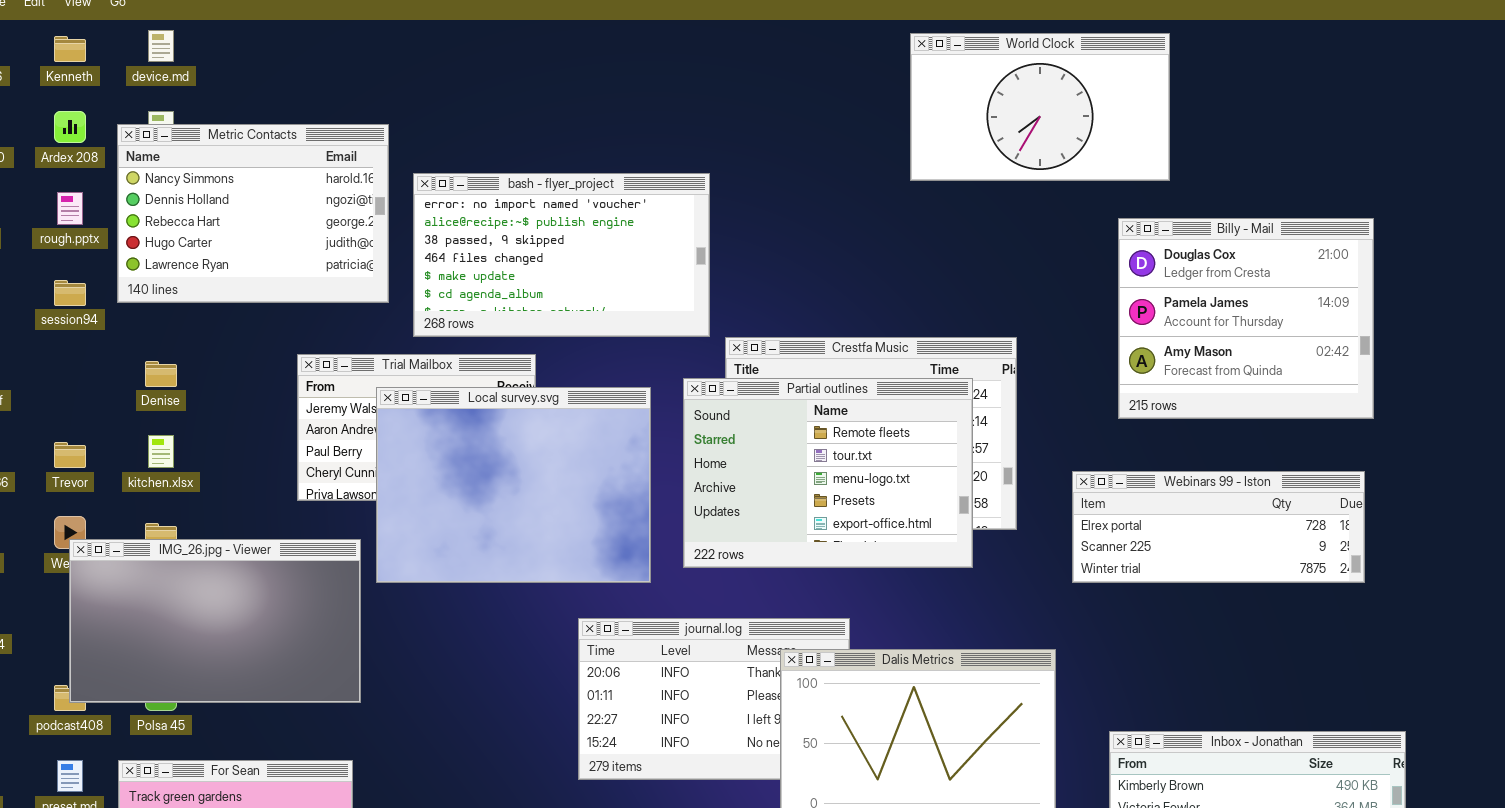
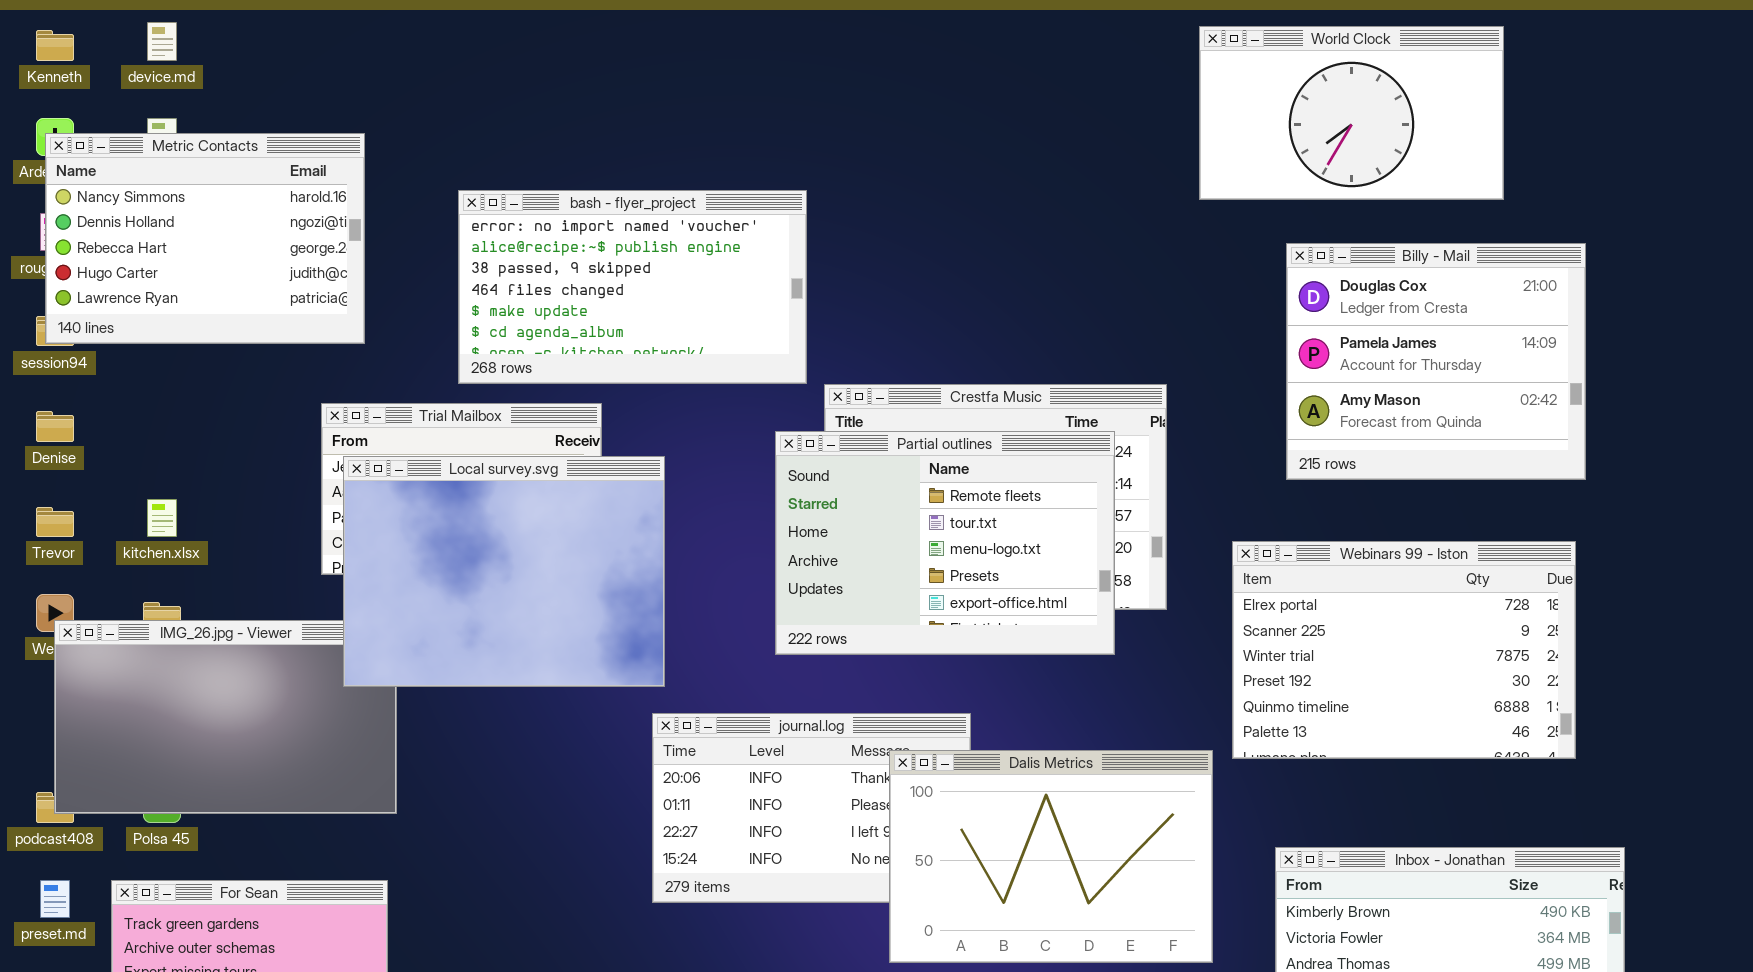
World Clock: [910,33,1170,181] -> [1199,26,1504,200], moved
Metric Contacts: [117,124,389,303] -> [45,133,365,344], moved
Denise: [145,361,177,387] -> [36,411,74,442], moved
Local survey.svg: [376,387,651,583] -> [343,456,665,687], moved
Webinars 99 - Iston: [1072,471,1365,583] -> [1232,541,1576,759], resized

